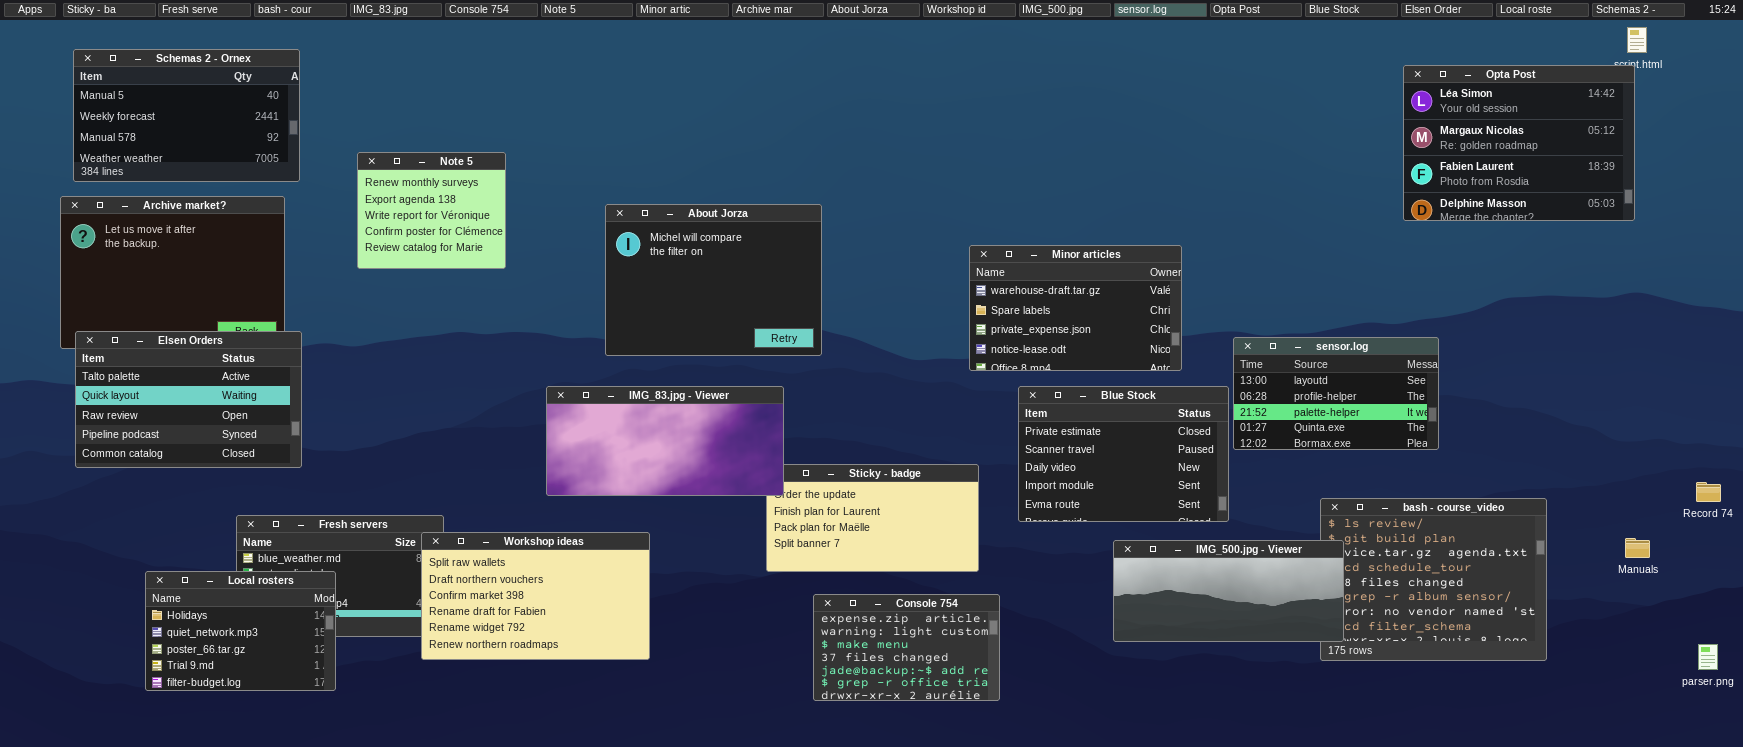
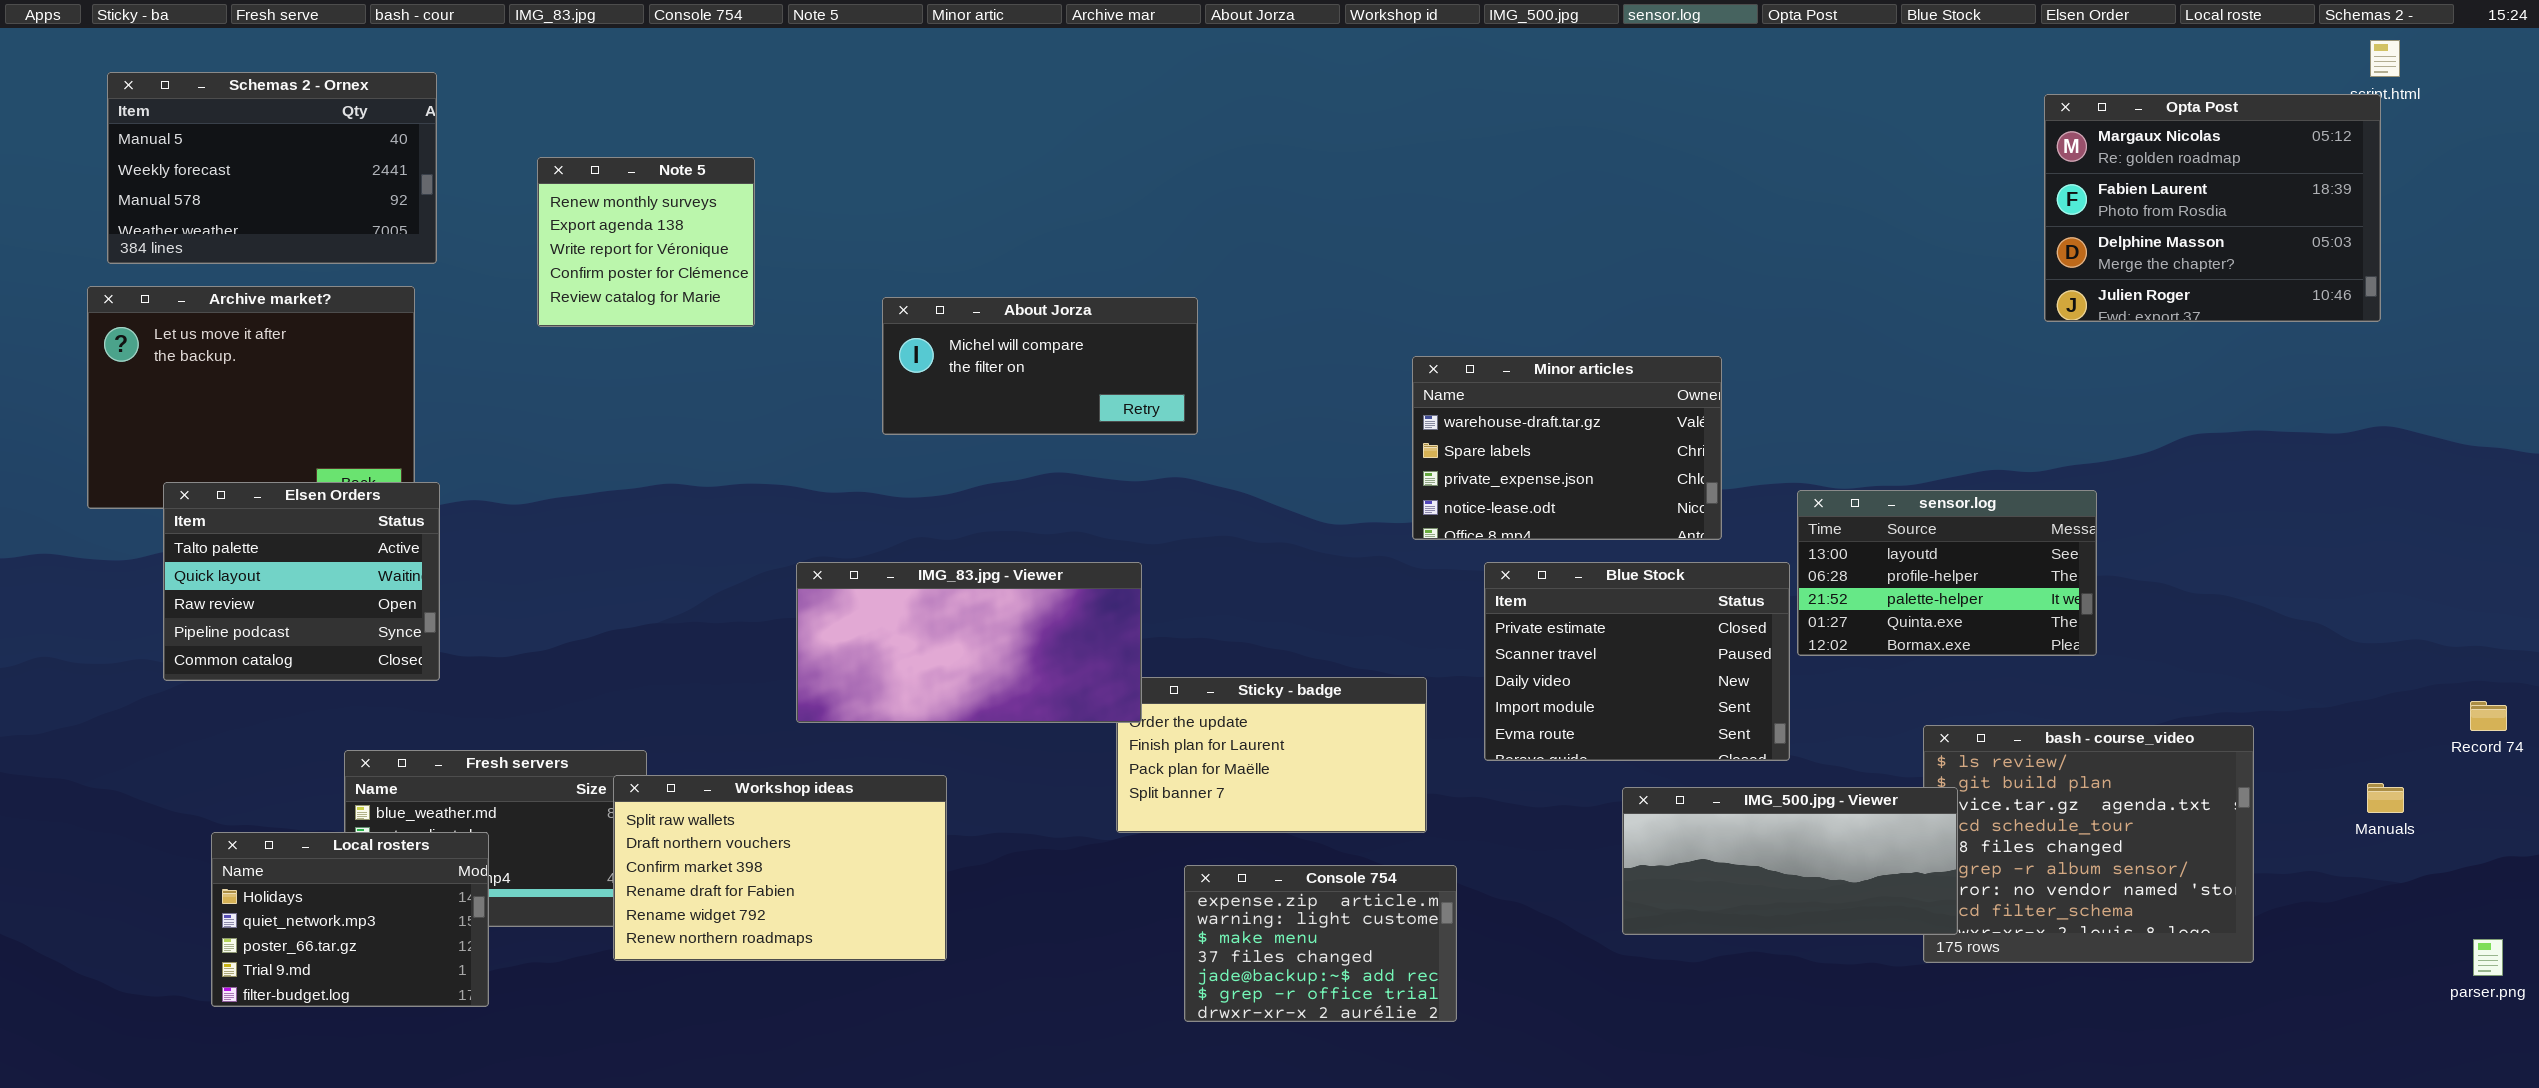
Opta Post: [1403,65,1635,221] -> [2044,94,2381,322], scrolled down 1 row
Note 5: [357,152,506,269] -> [537,157,755,327], moved
About Jorza: [605,204,822,356] -> [882,297,1198,435], resized
Elsen Orders: [75,331,302,468] -> [163,482,440,681], resized

